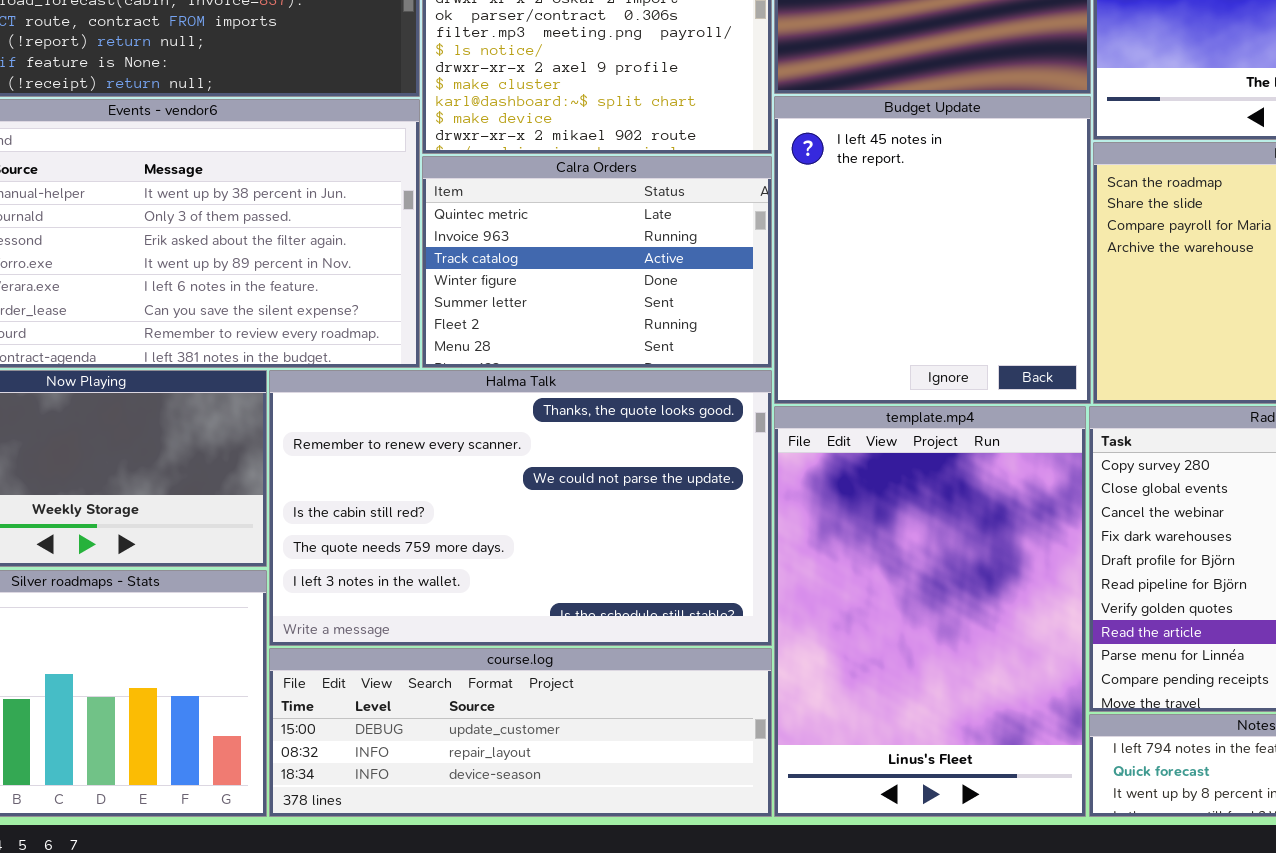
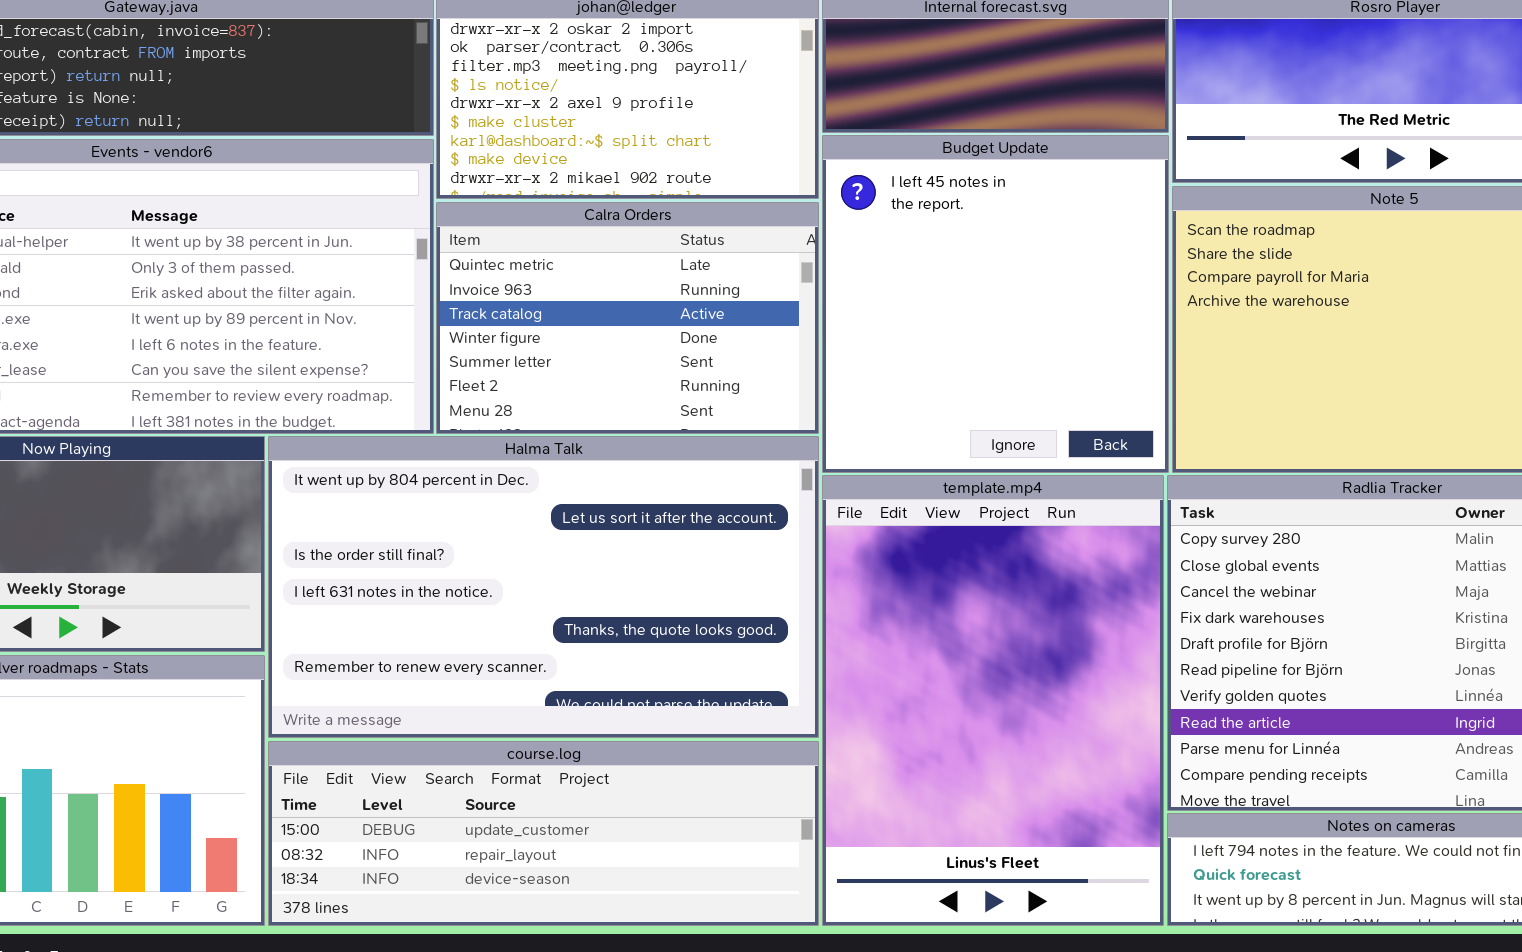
Halma Talk: [269,370,772,646] -> [268,436,819,738], scrolled up 4 rows

